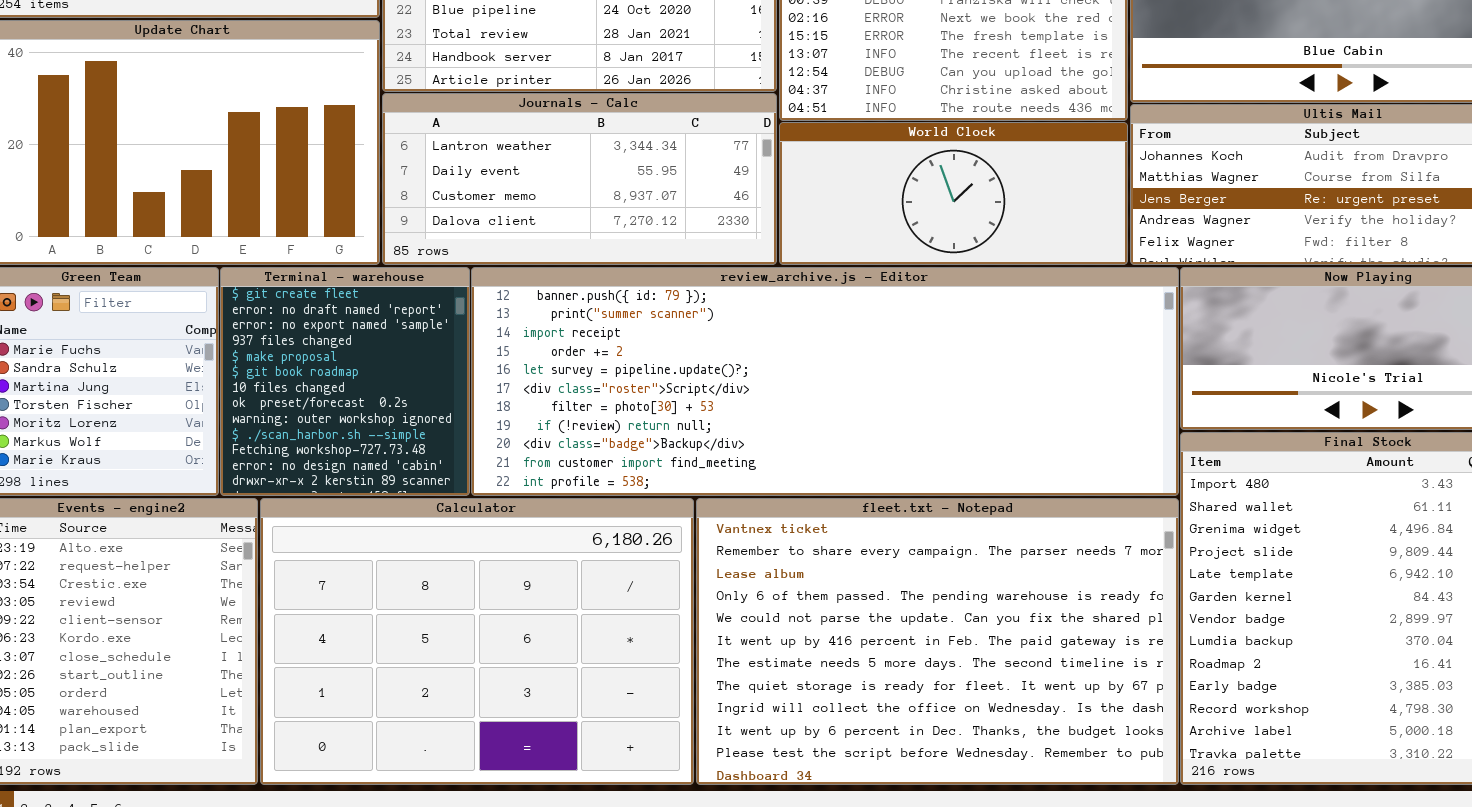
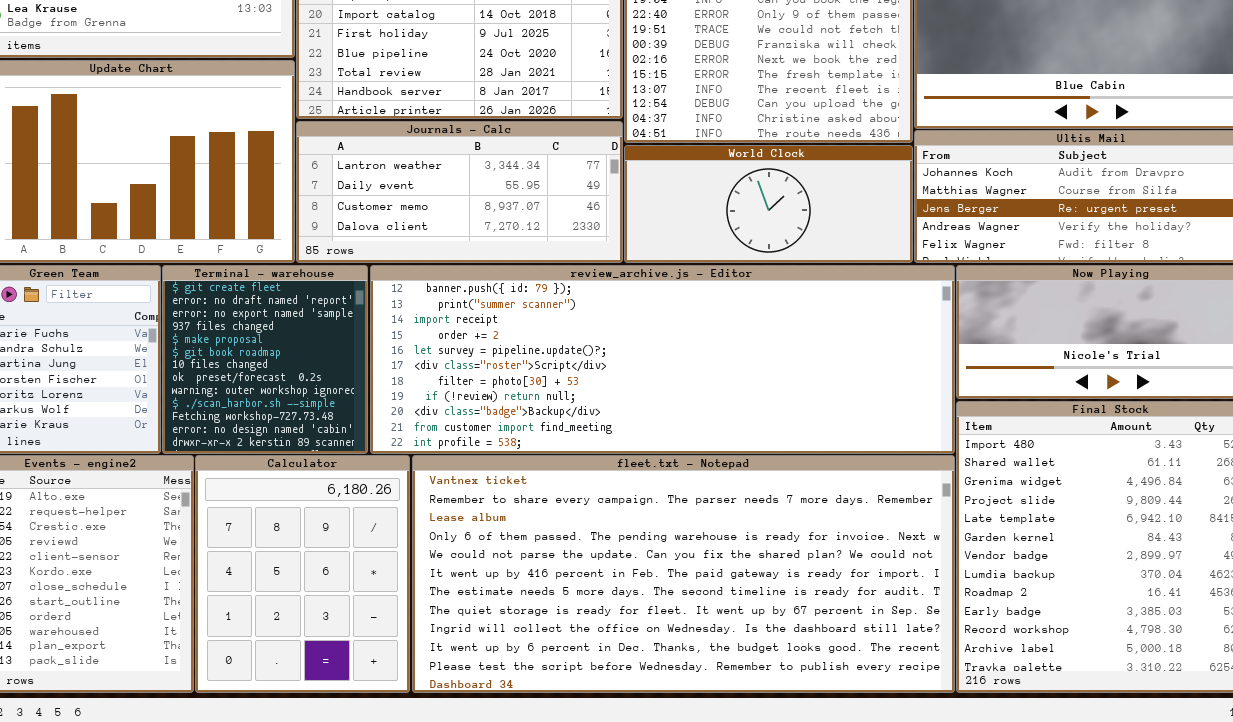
Calculator: [260,498,694,785] -> [195,455,410,693], resized
fleet.txt - Notepad: [696,498,1179,785] -> [412,455,955,693], resized

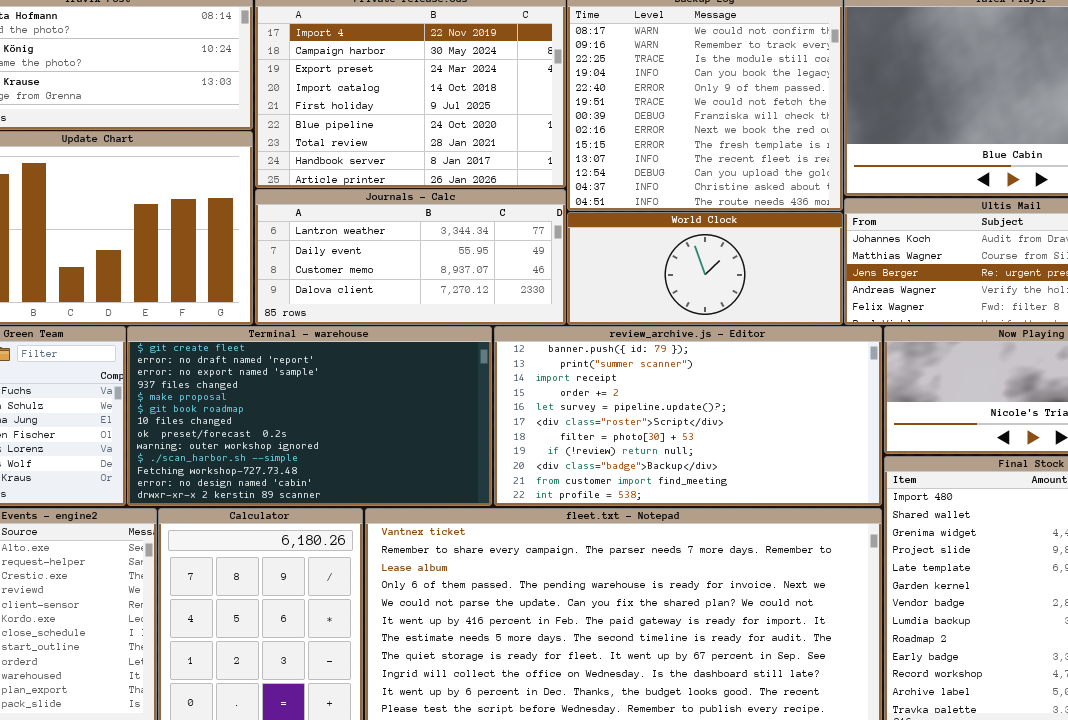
Terminal - warehouse: [162,265,368,454] -> [127,326,492,506], resized
review_archive.js - Editor: [370,265,955,454] -> [494,326,882,506], resized

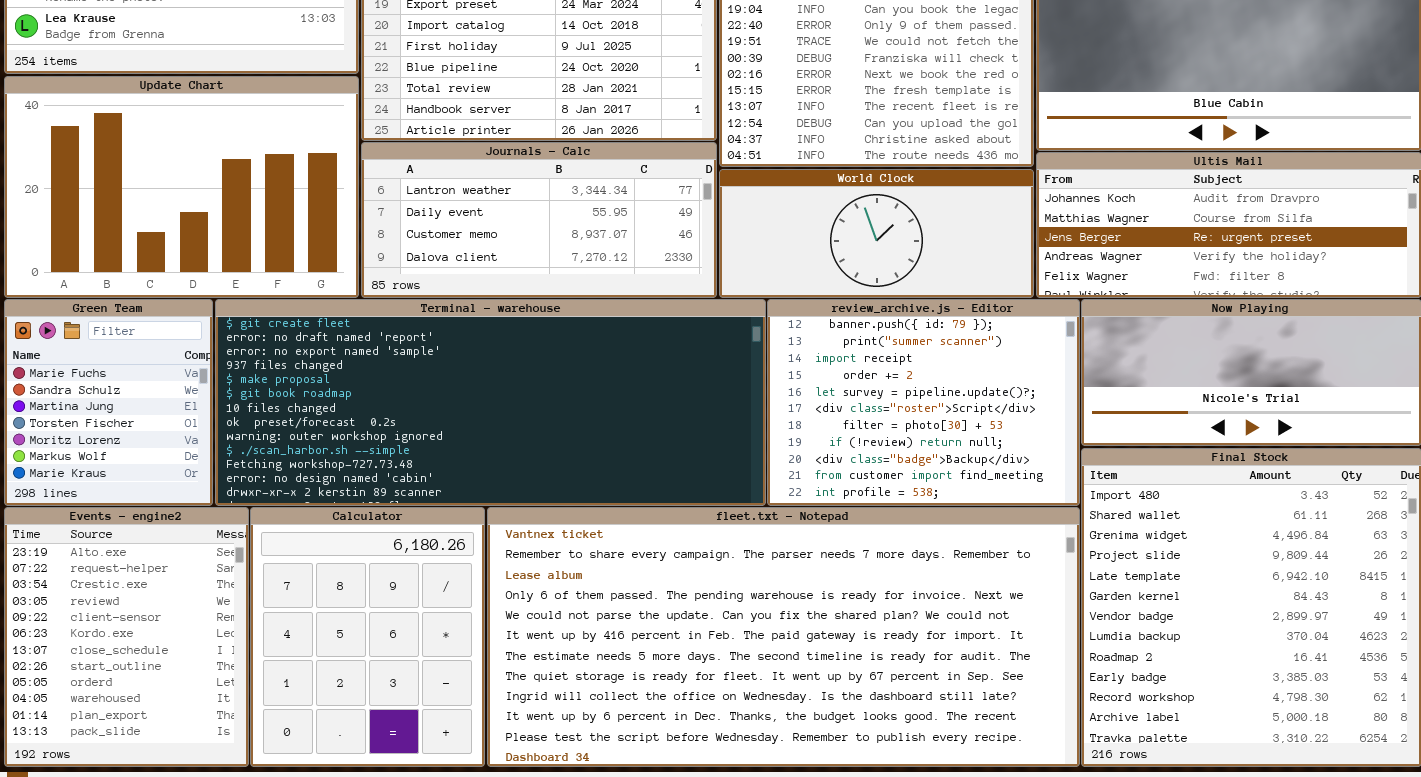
Terminal - warehouse: [127,326,492,506] -> [215,299,766,506], resized
review_archive.js - Editor: [494,326,882,506] -> [767,299,1080,506], resized

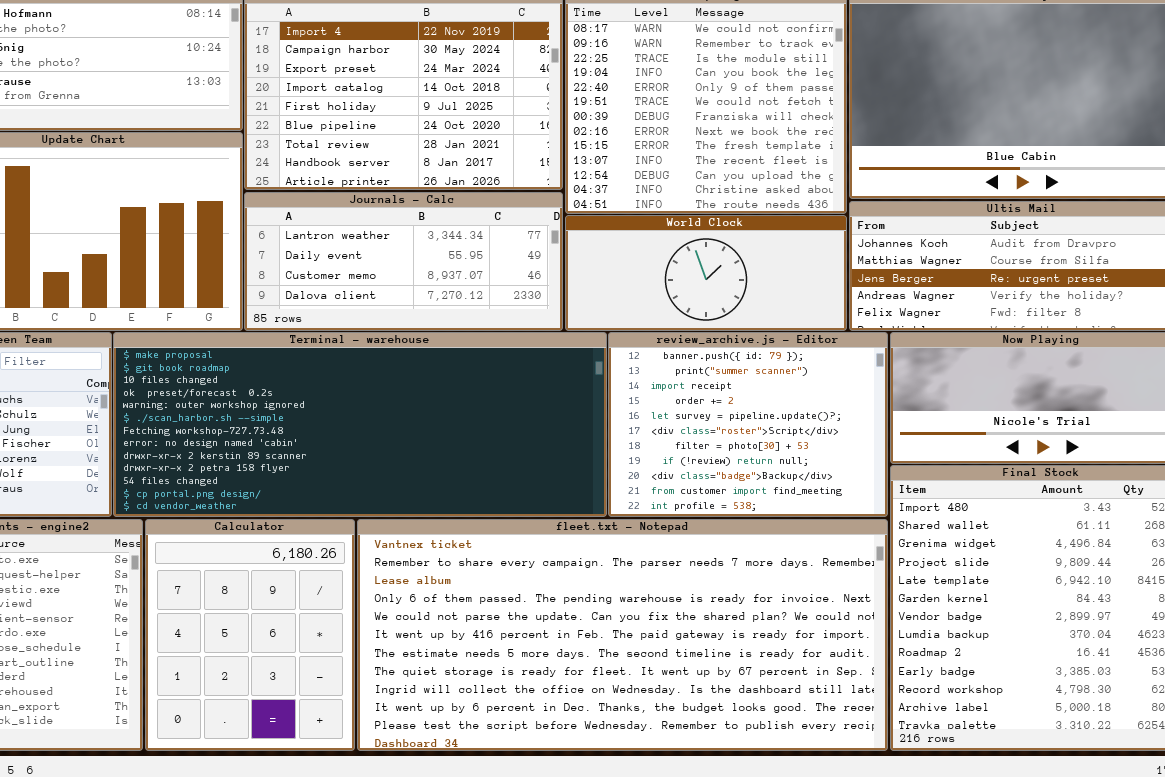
Terminal - warehouse: [215,299,766,506] -> [113,332,607,517], scrolled down 4 rows

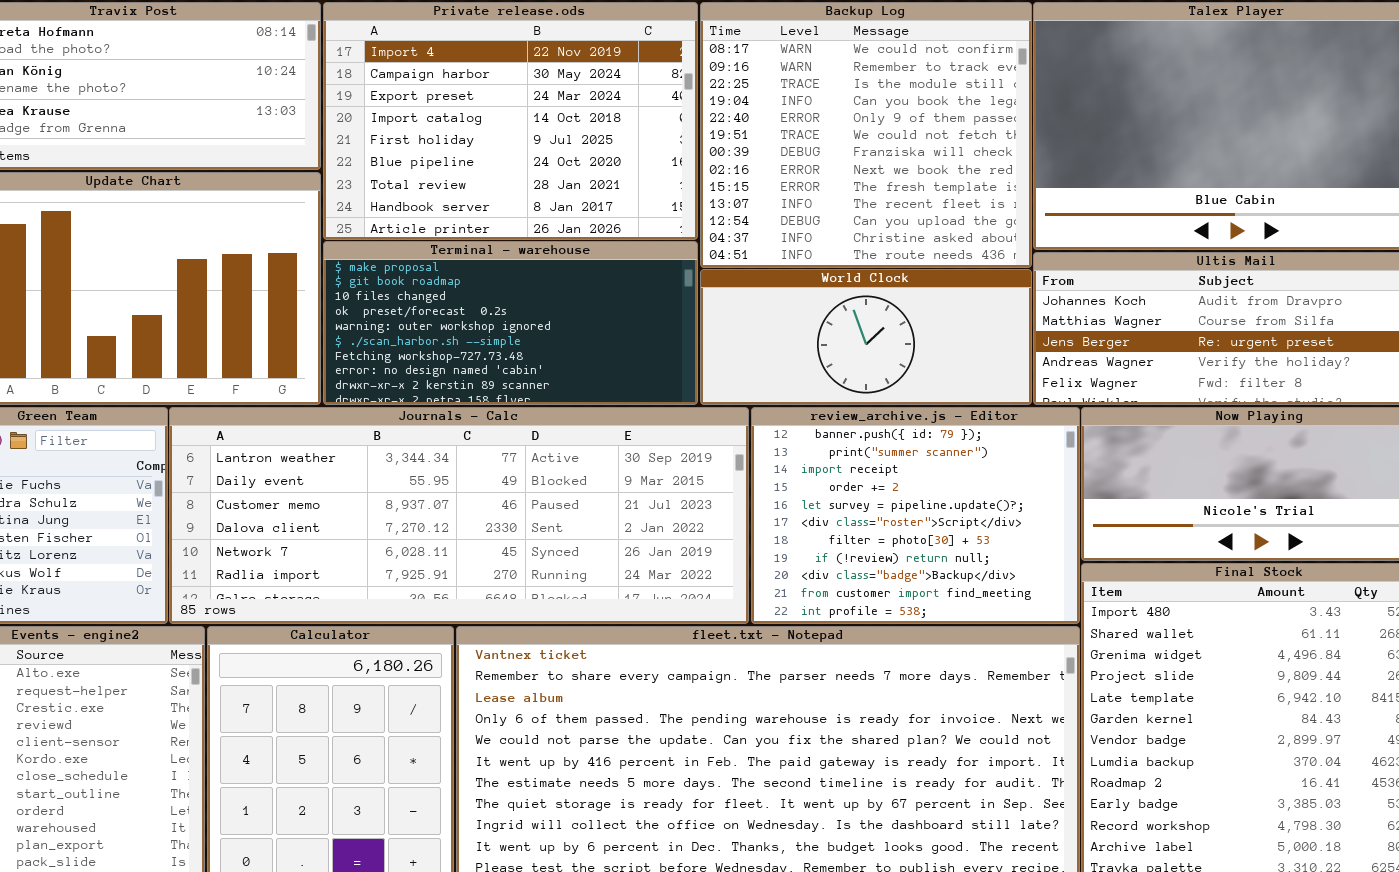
Journals - Calc: [244,192,563,331] -> [169,407,749,624], moved, resized
Terminal - warehouse: [113,332,607,517] -> [323,241,698,405], moved, resized

